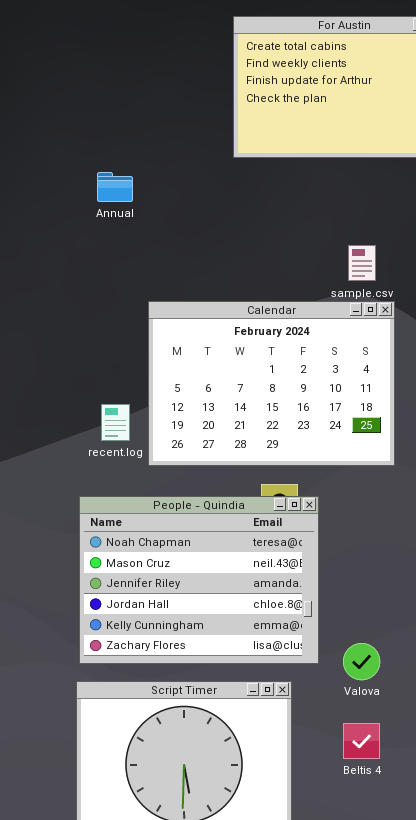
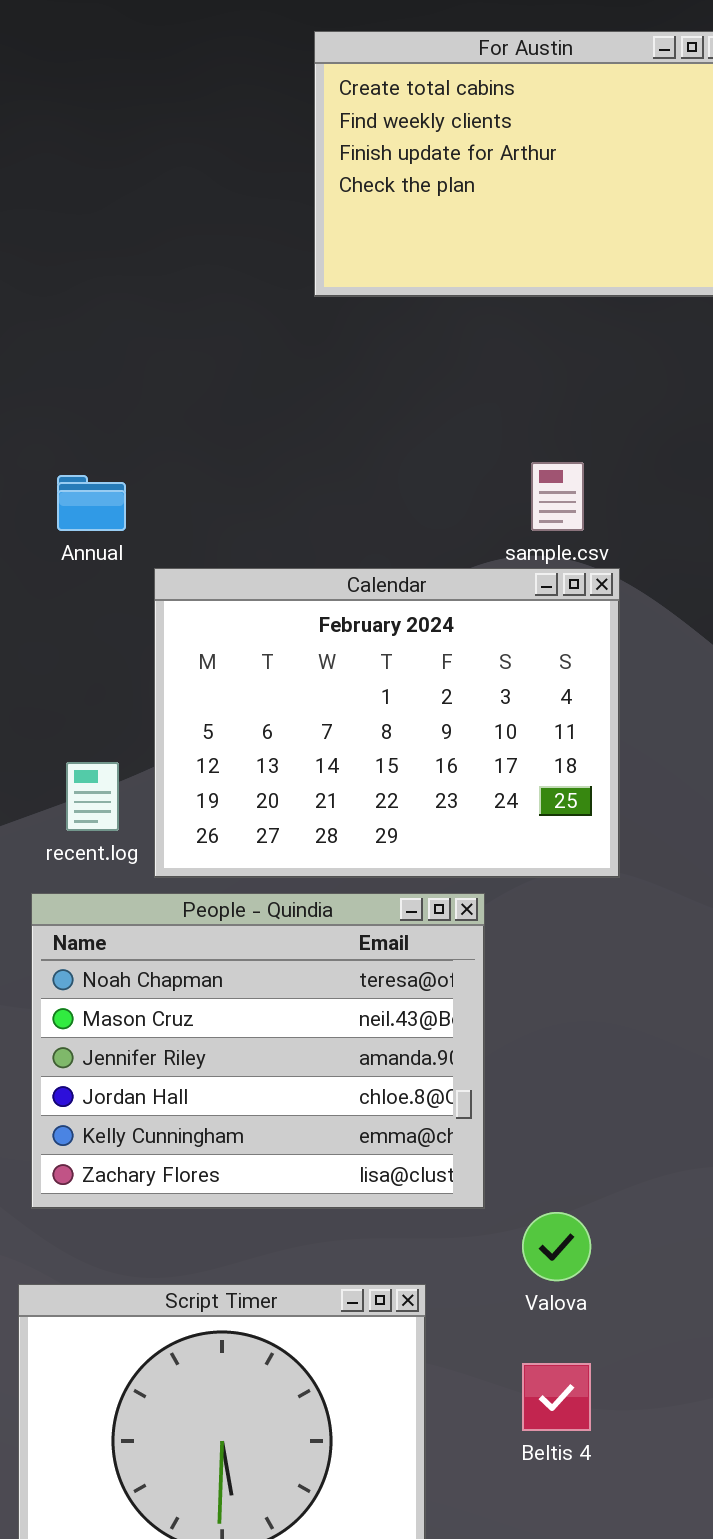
Annual: [97,172,133,202] -> [57,475,126,531], moved
People - Quindia: [79,496,319,664] -> [31,893,485,1209], moved

